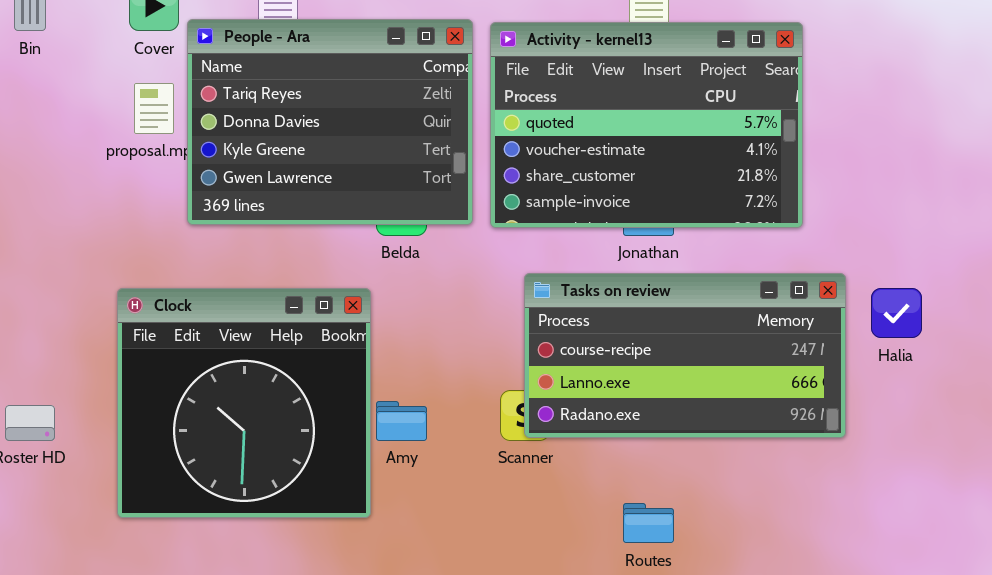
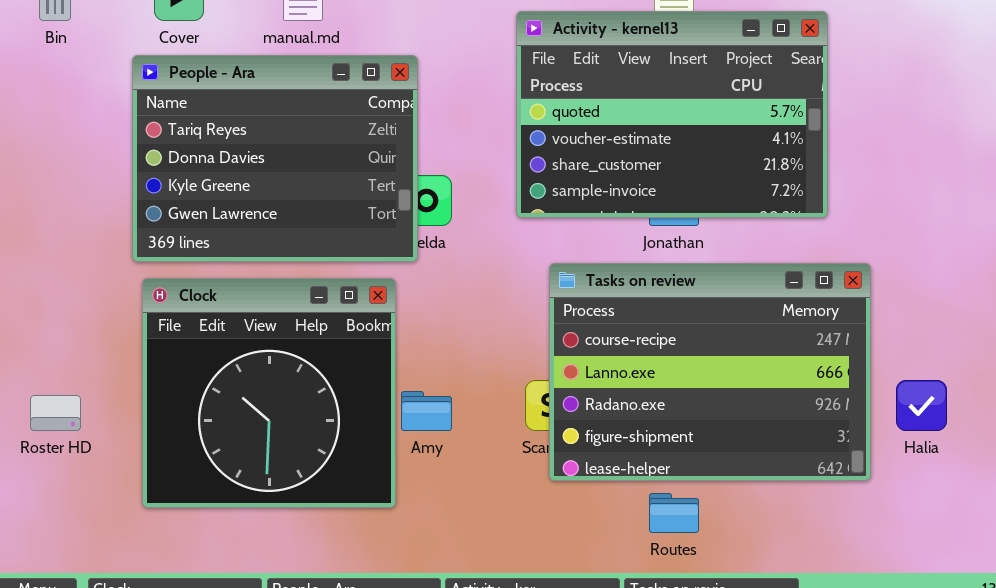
People - Ara: [187,19,473,225] -> [132,55,418,262], moved
Tasks on review: [524,273,846,438] -> [549,263,871,481], resized
Halia: [871,288,922,338] -> [896,380,947,431], moved

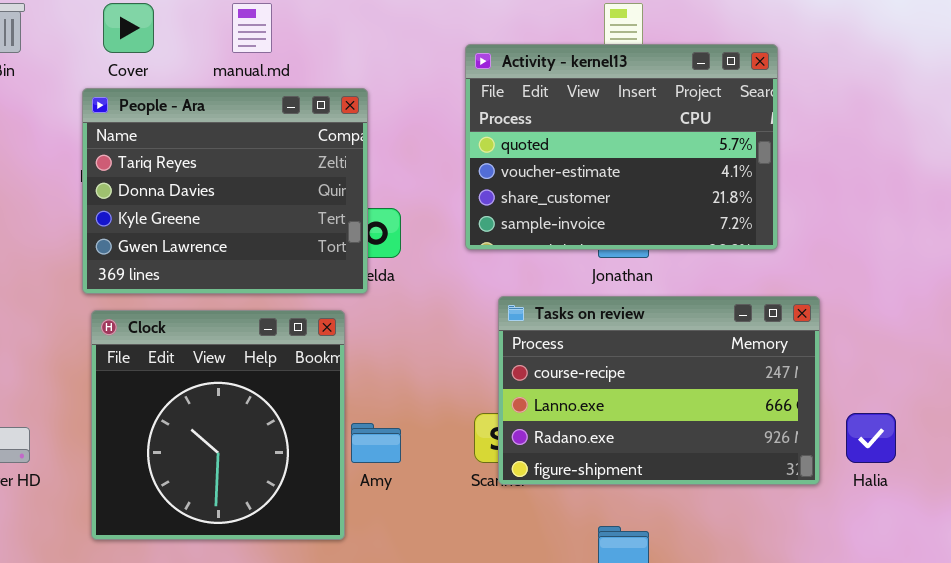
Tasks on review: [549,263,871,481] -> [498,296,820,485], resized

